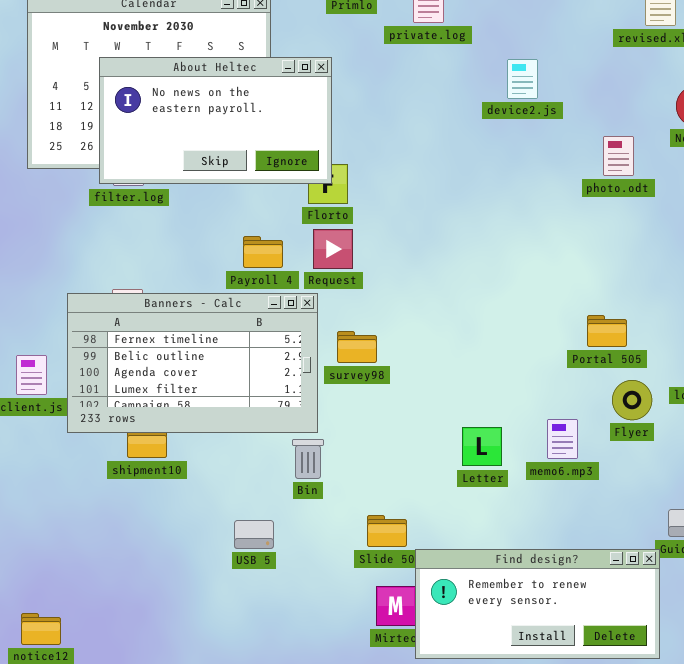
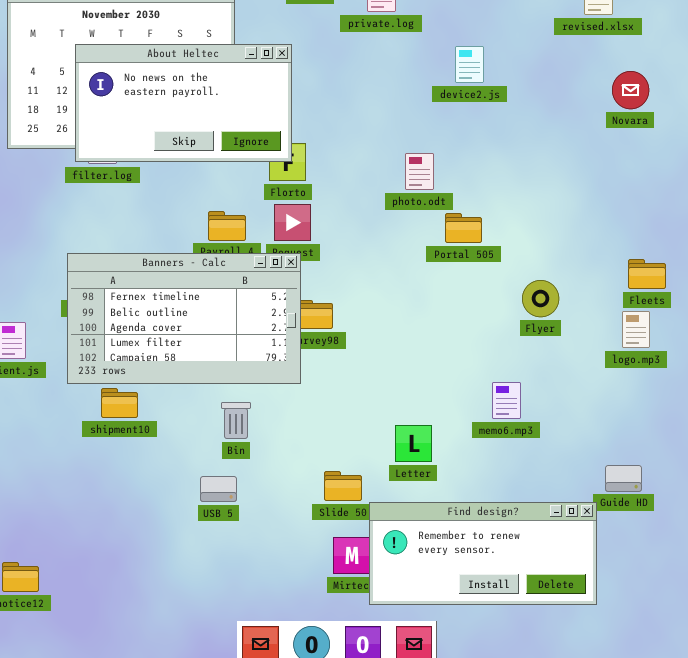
photo.odt: [603,136,634,176] -> [405,153,434,190], moved
Banners - Calc: [67,293,318,433] -> [67,253,301,384], moved
Portal 505: [587,315,627,347] -> [445,213,482,243], moved
Flyer: [612,380,652,420] -> [522,280,559,317], moved
Letter: [462,427,502,466] -> [395,425,432,462], moved
Bin: [292,439,324,479] -> [221,402,251,439], moved

